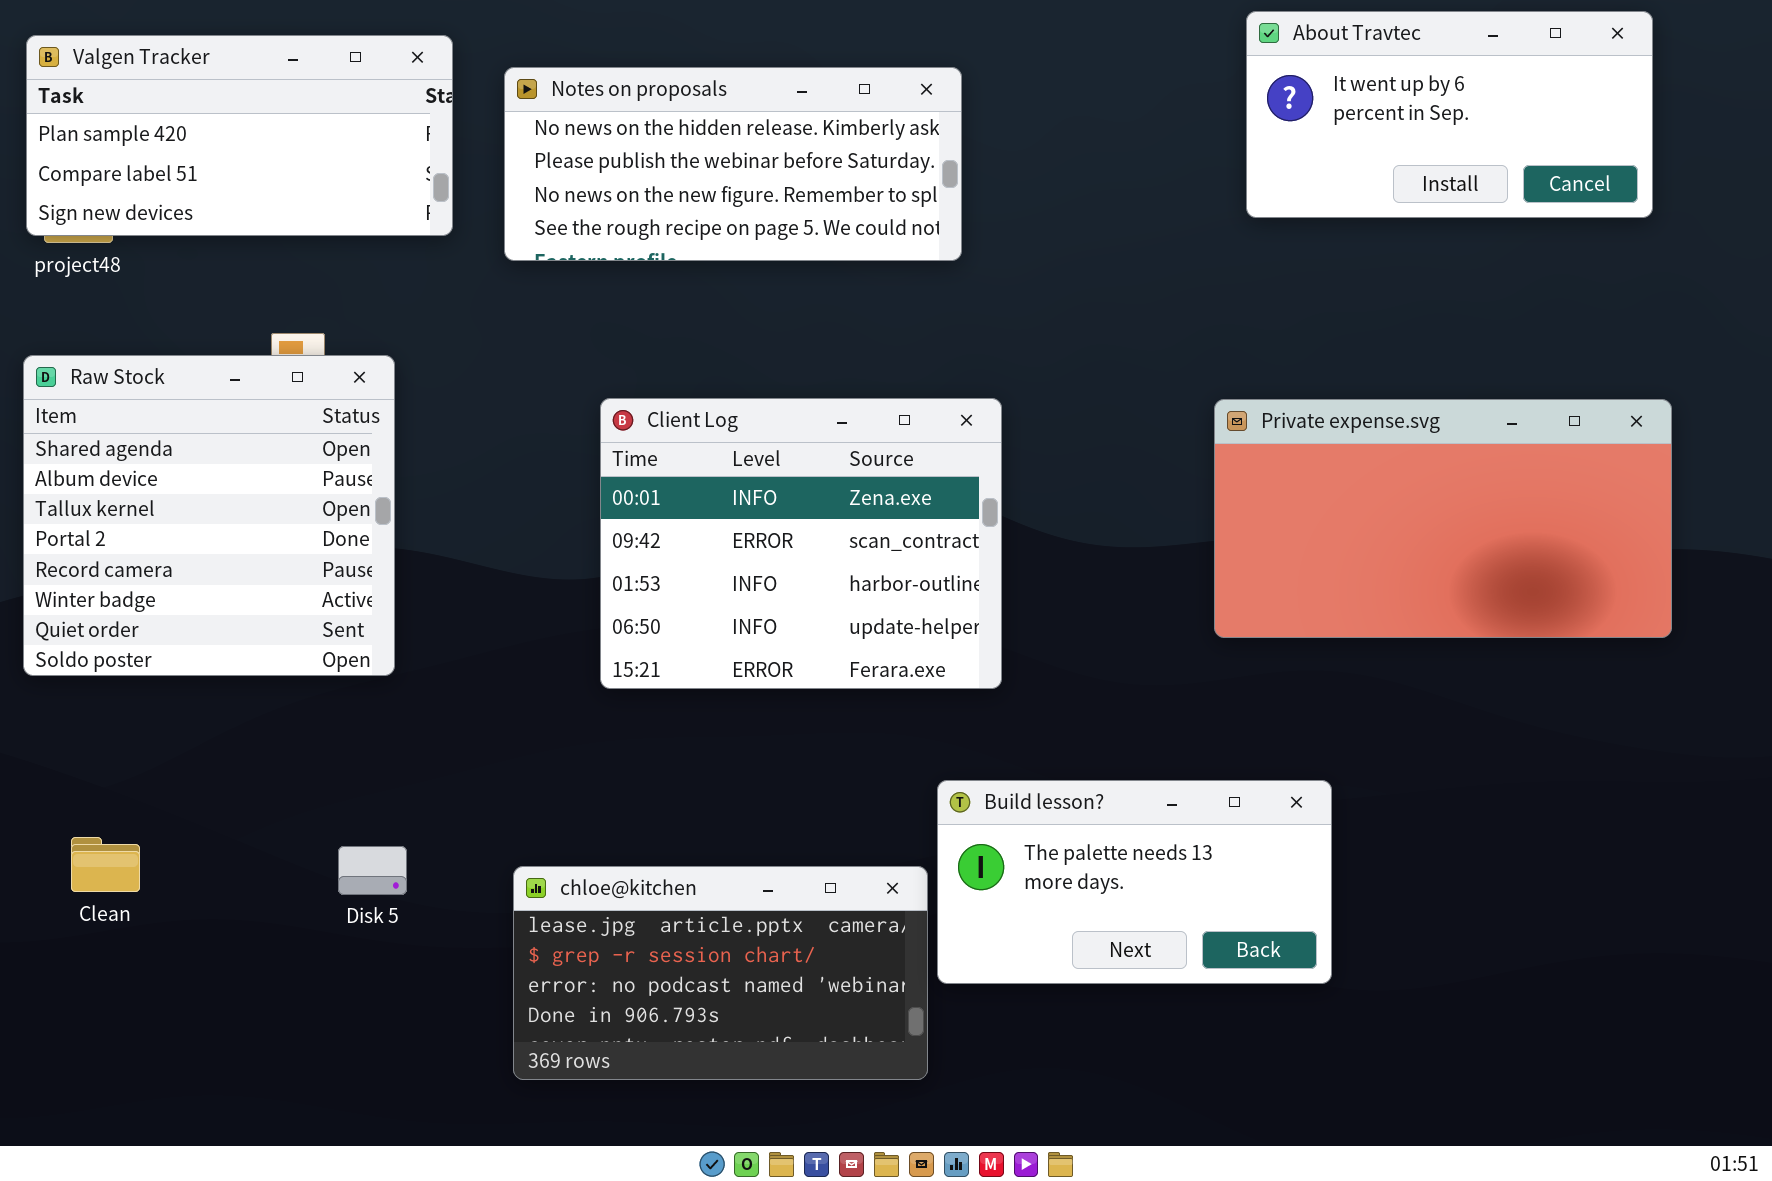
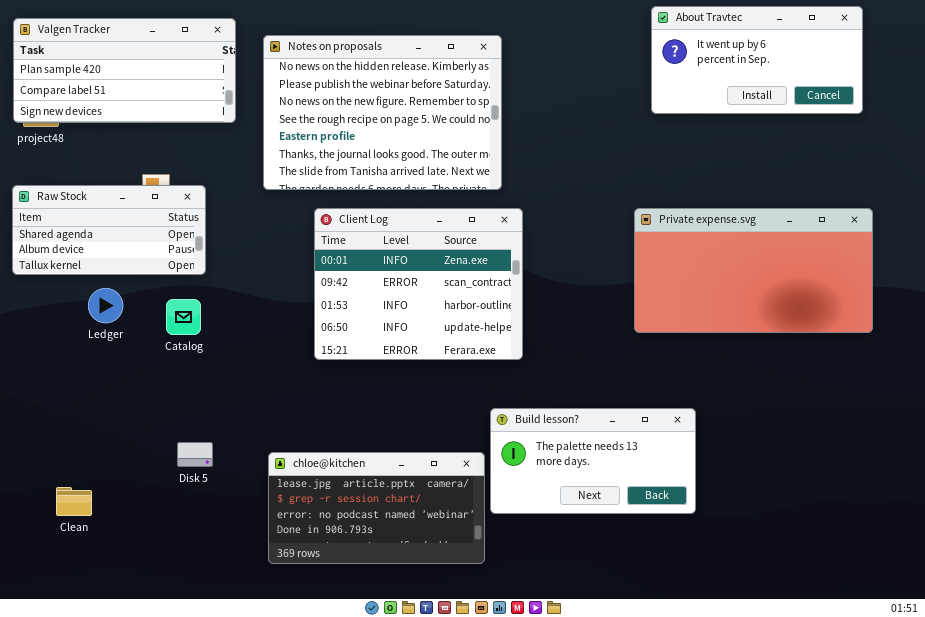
Notes on proposals: [504,67,962,261] -> [263,35,502,190], resized
Raw Stock: [23,355,395,676] -> [12,185,206,275], resized
Clean: [71,837,140,892] -> [56,487,92,516], moved

